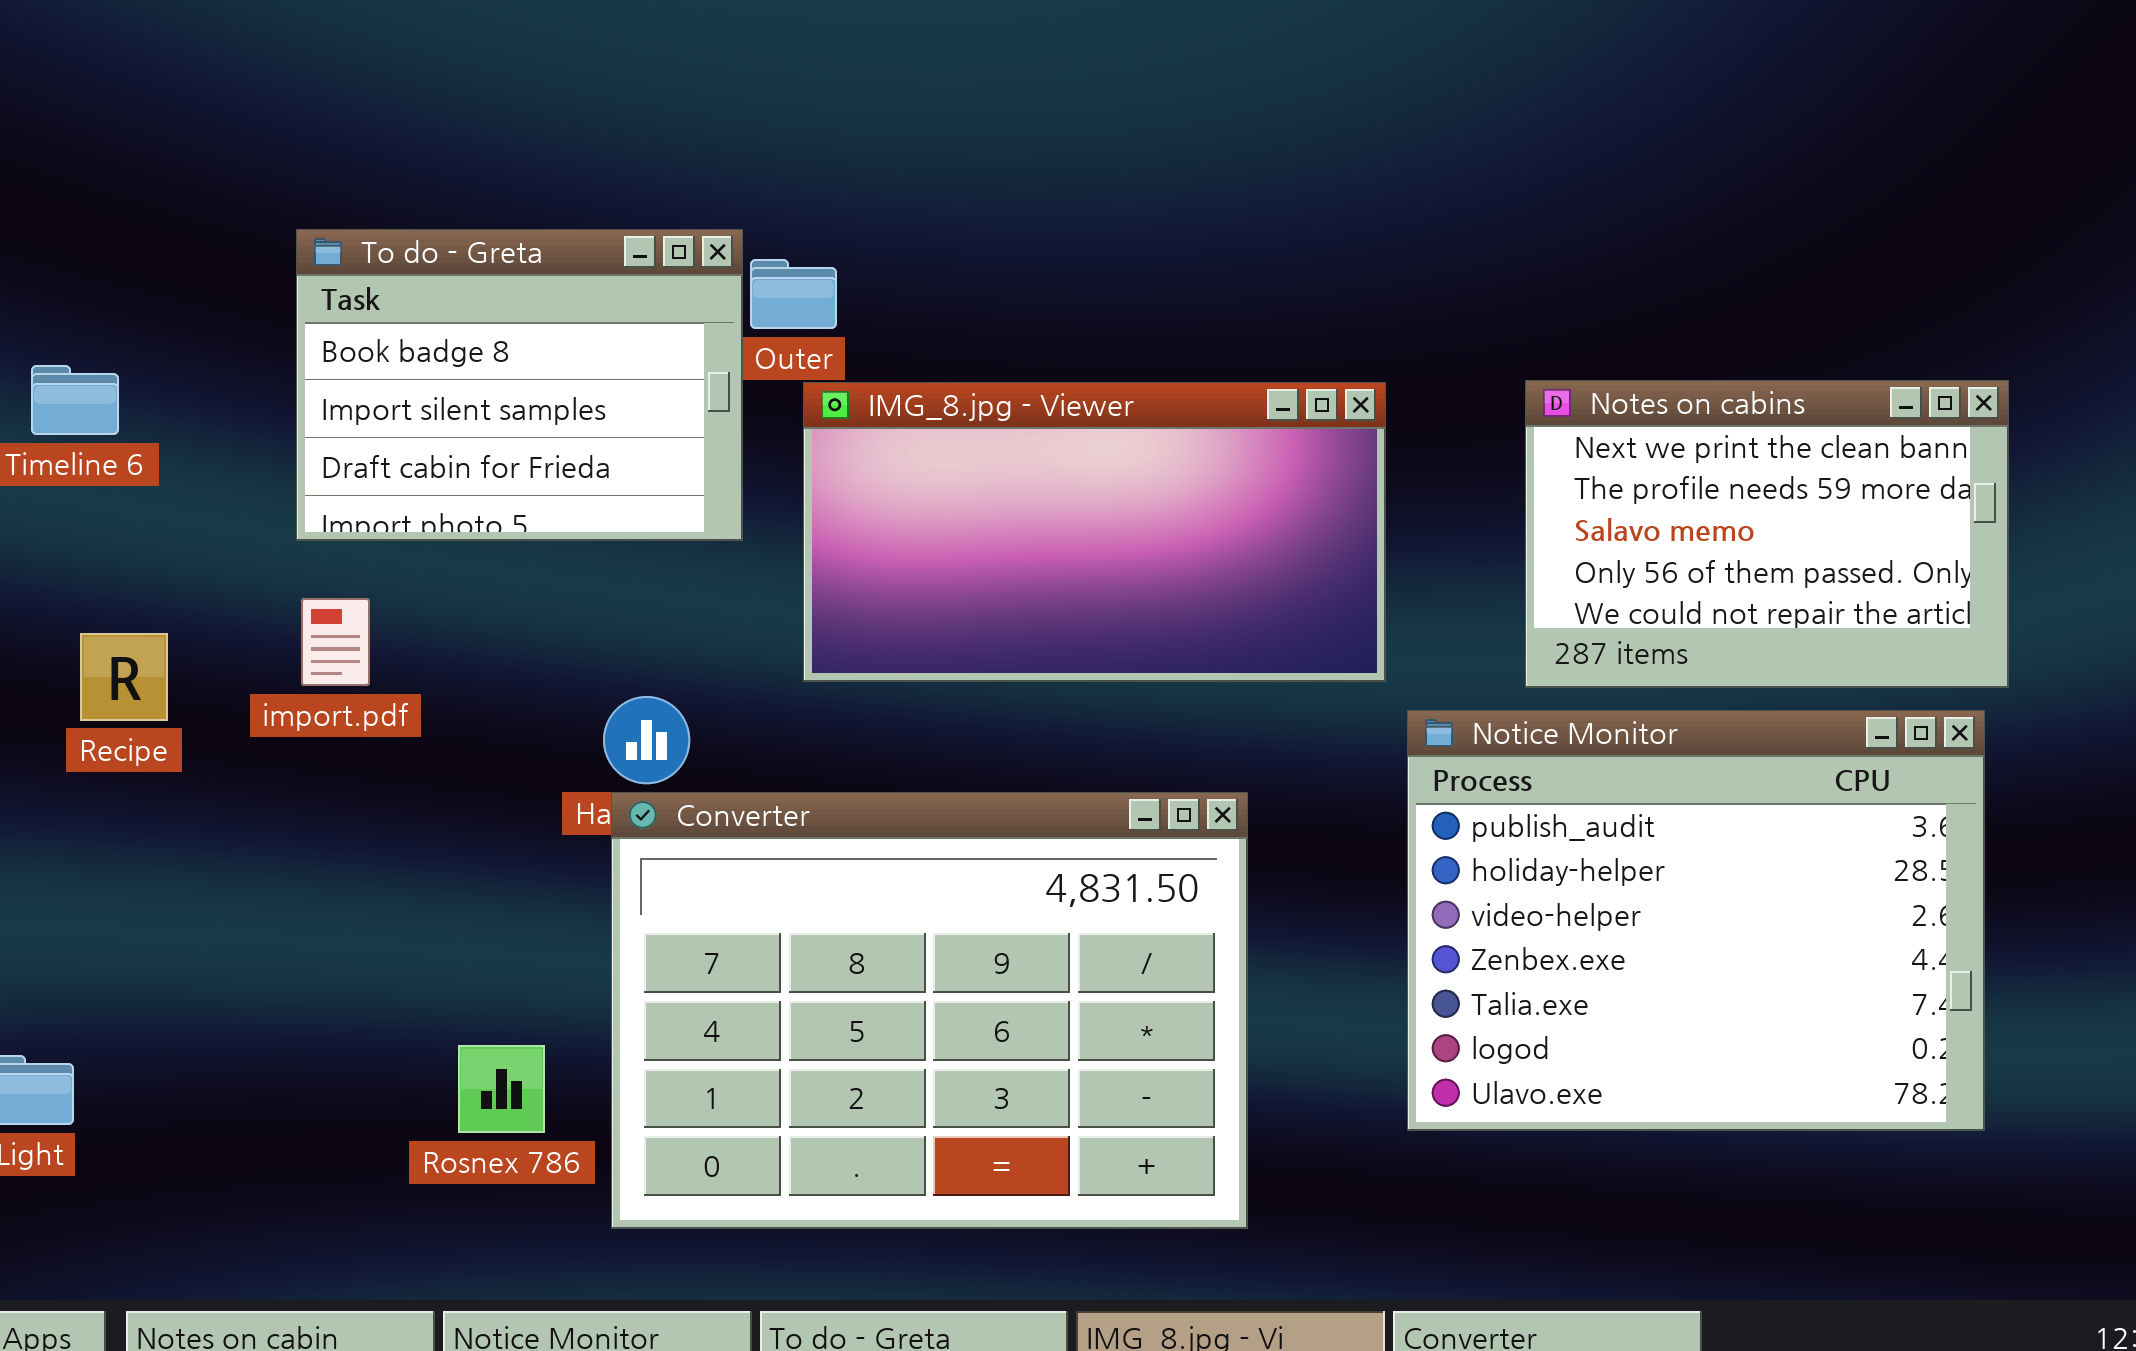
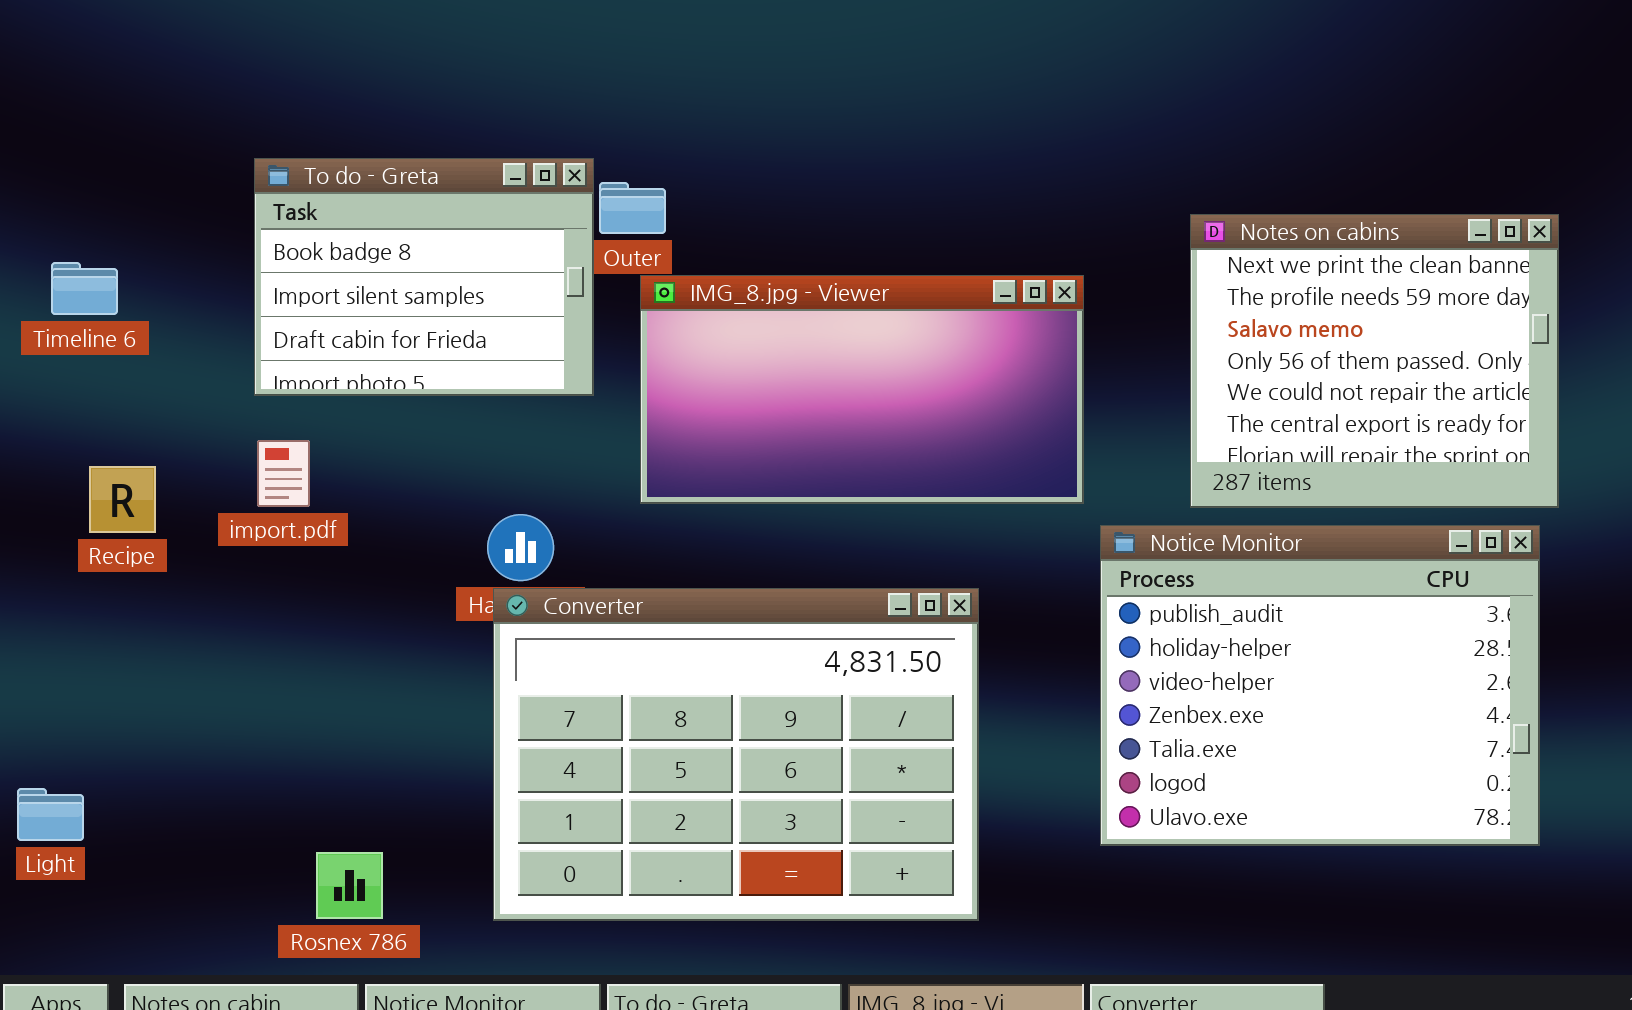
Notes on cabins: [1525,380,2009,688] -> [1190,214,1559,508], resized
Rosnex 786: [458,1045,545,1133] -> [316,852,383,919], moved

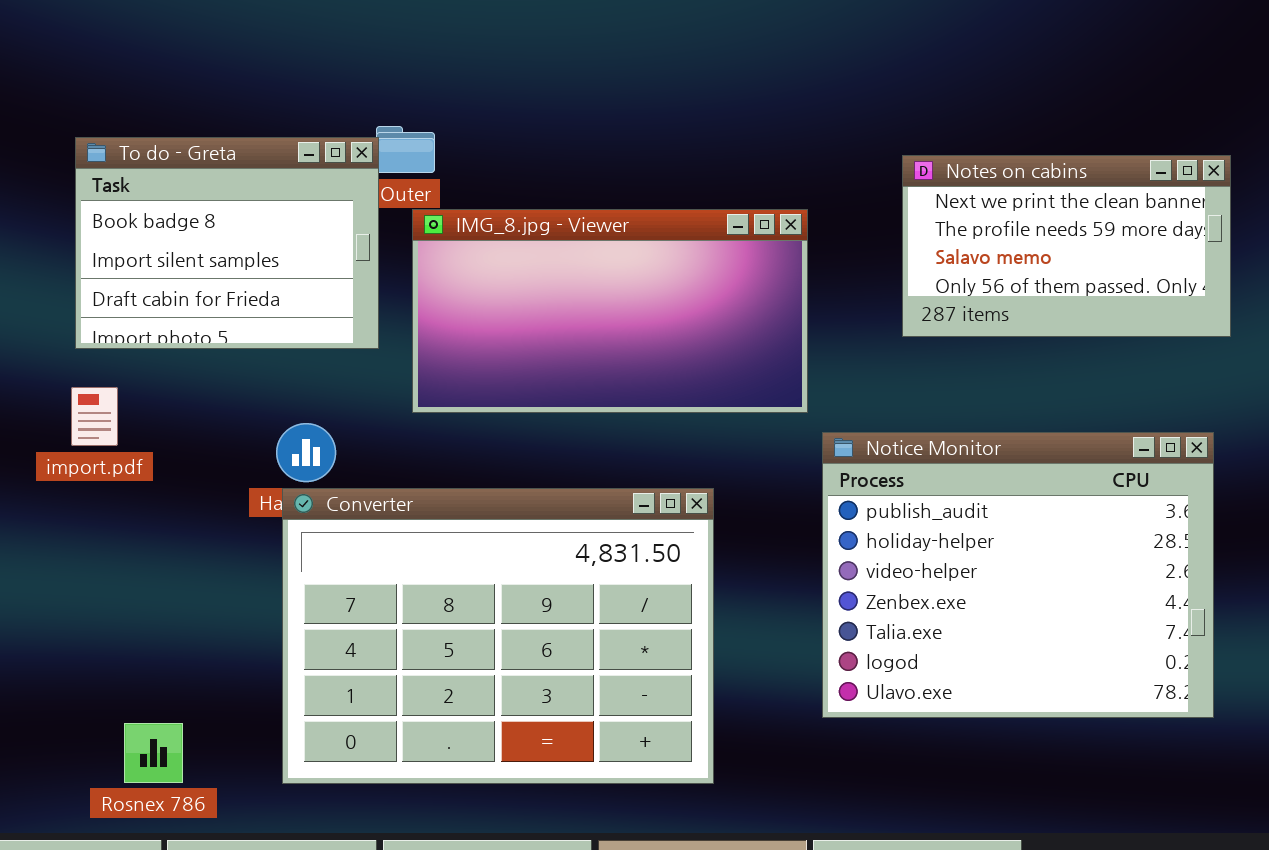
To do - Greta: [254,158,594,396] -> [75,137,379,349], moved
Notes on cabins: [1190,214,1559,508] -> [902,155,1231,337], resized
import.pdf: [257,440,310,507] -> [71,387,118,446], moved

